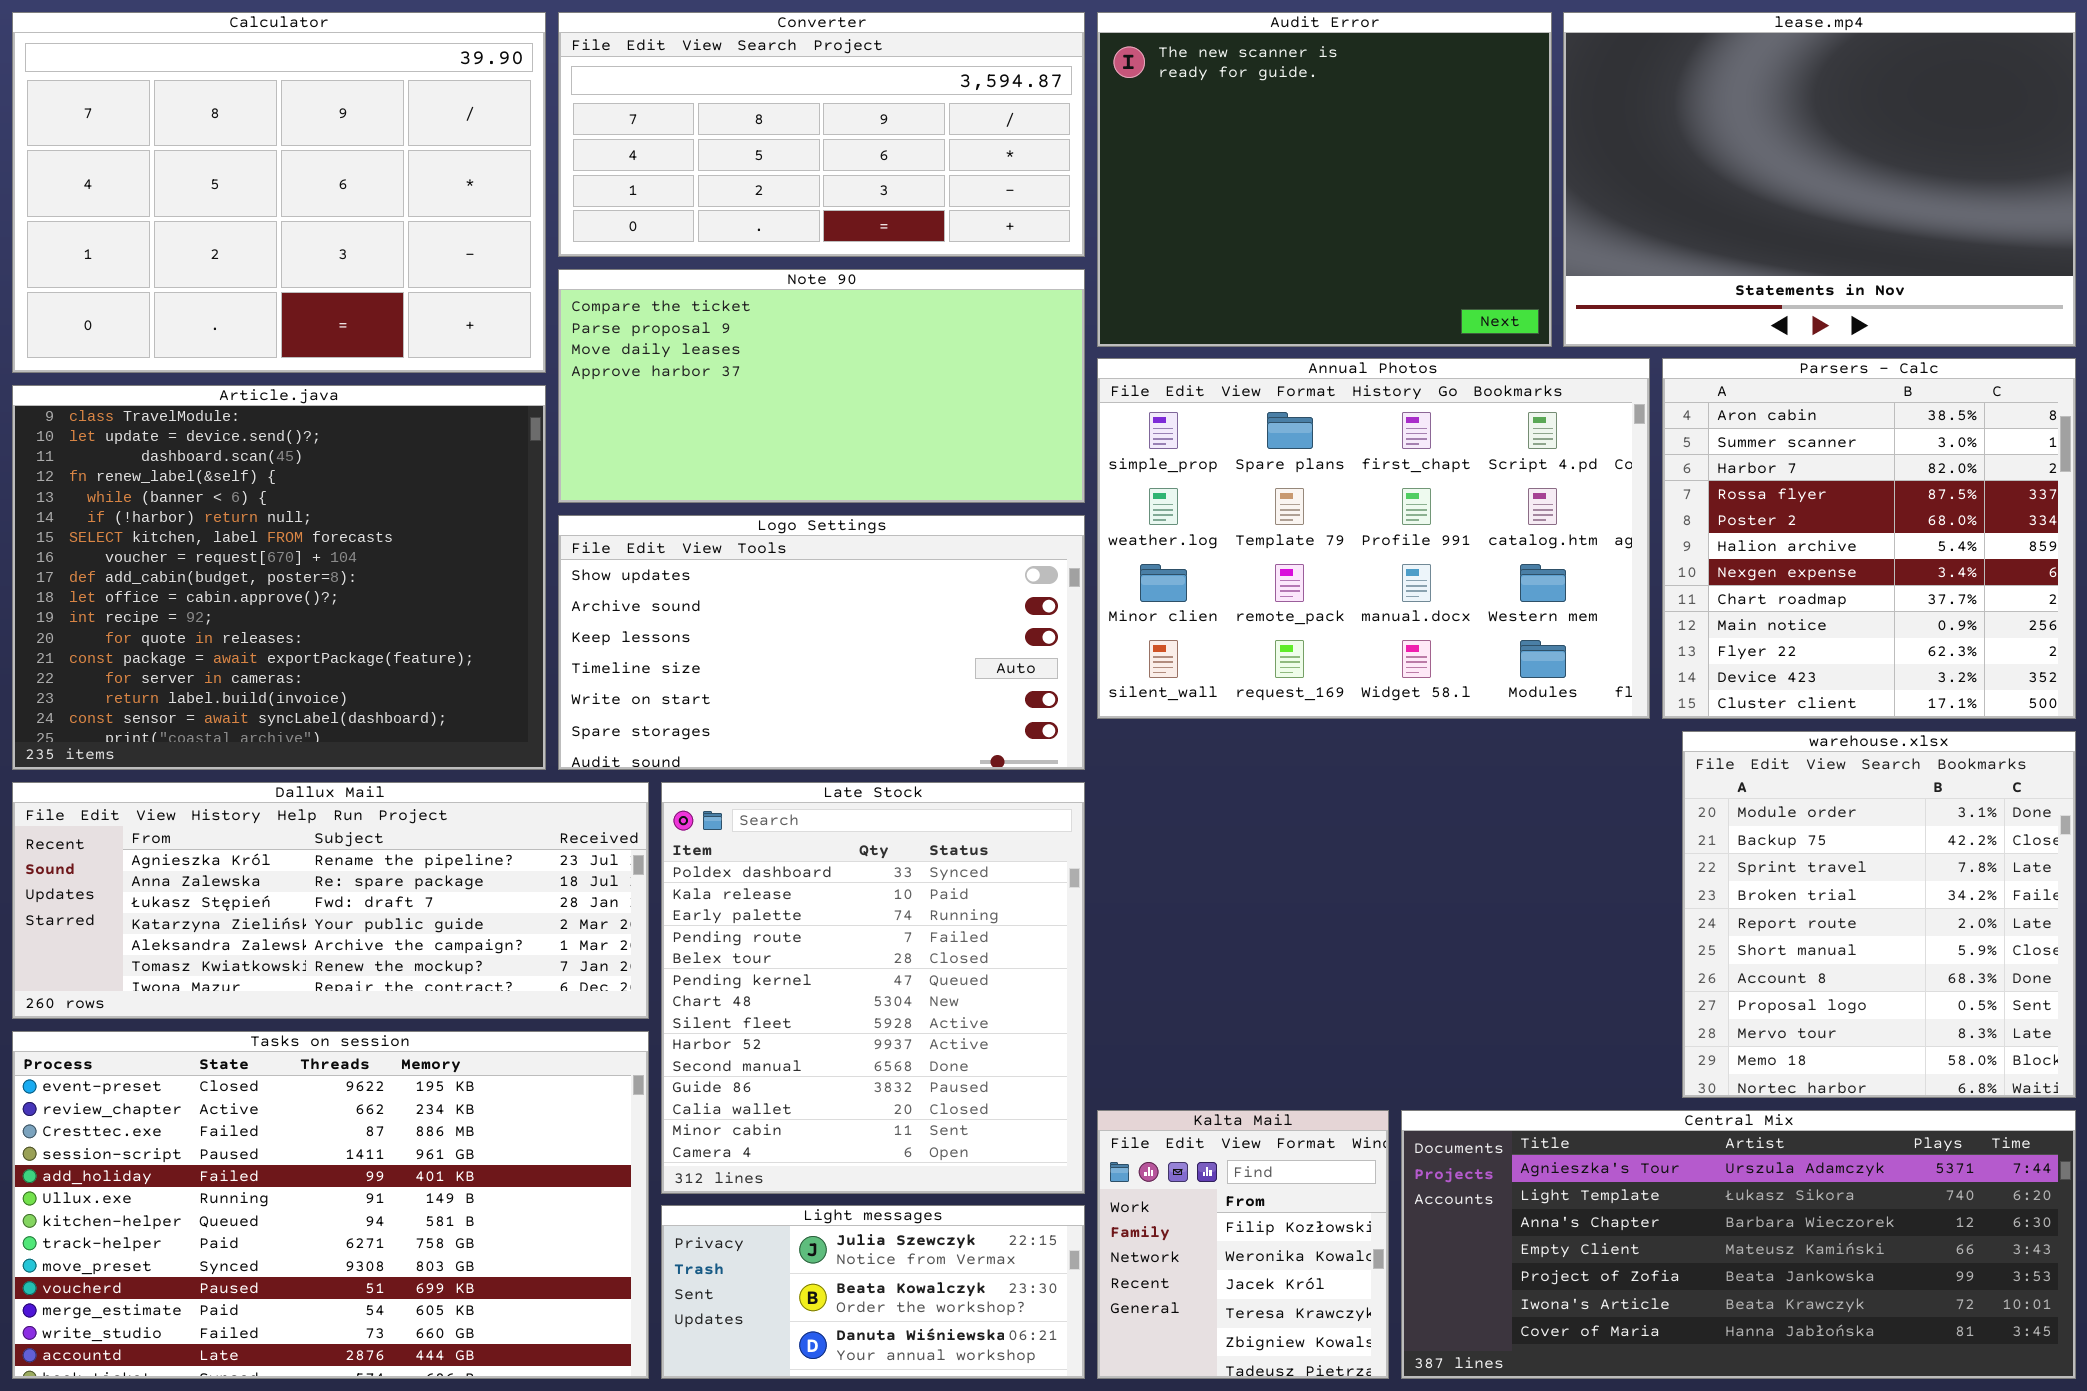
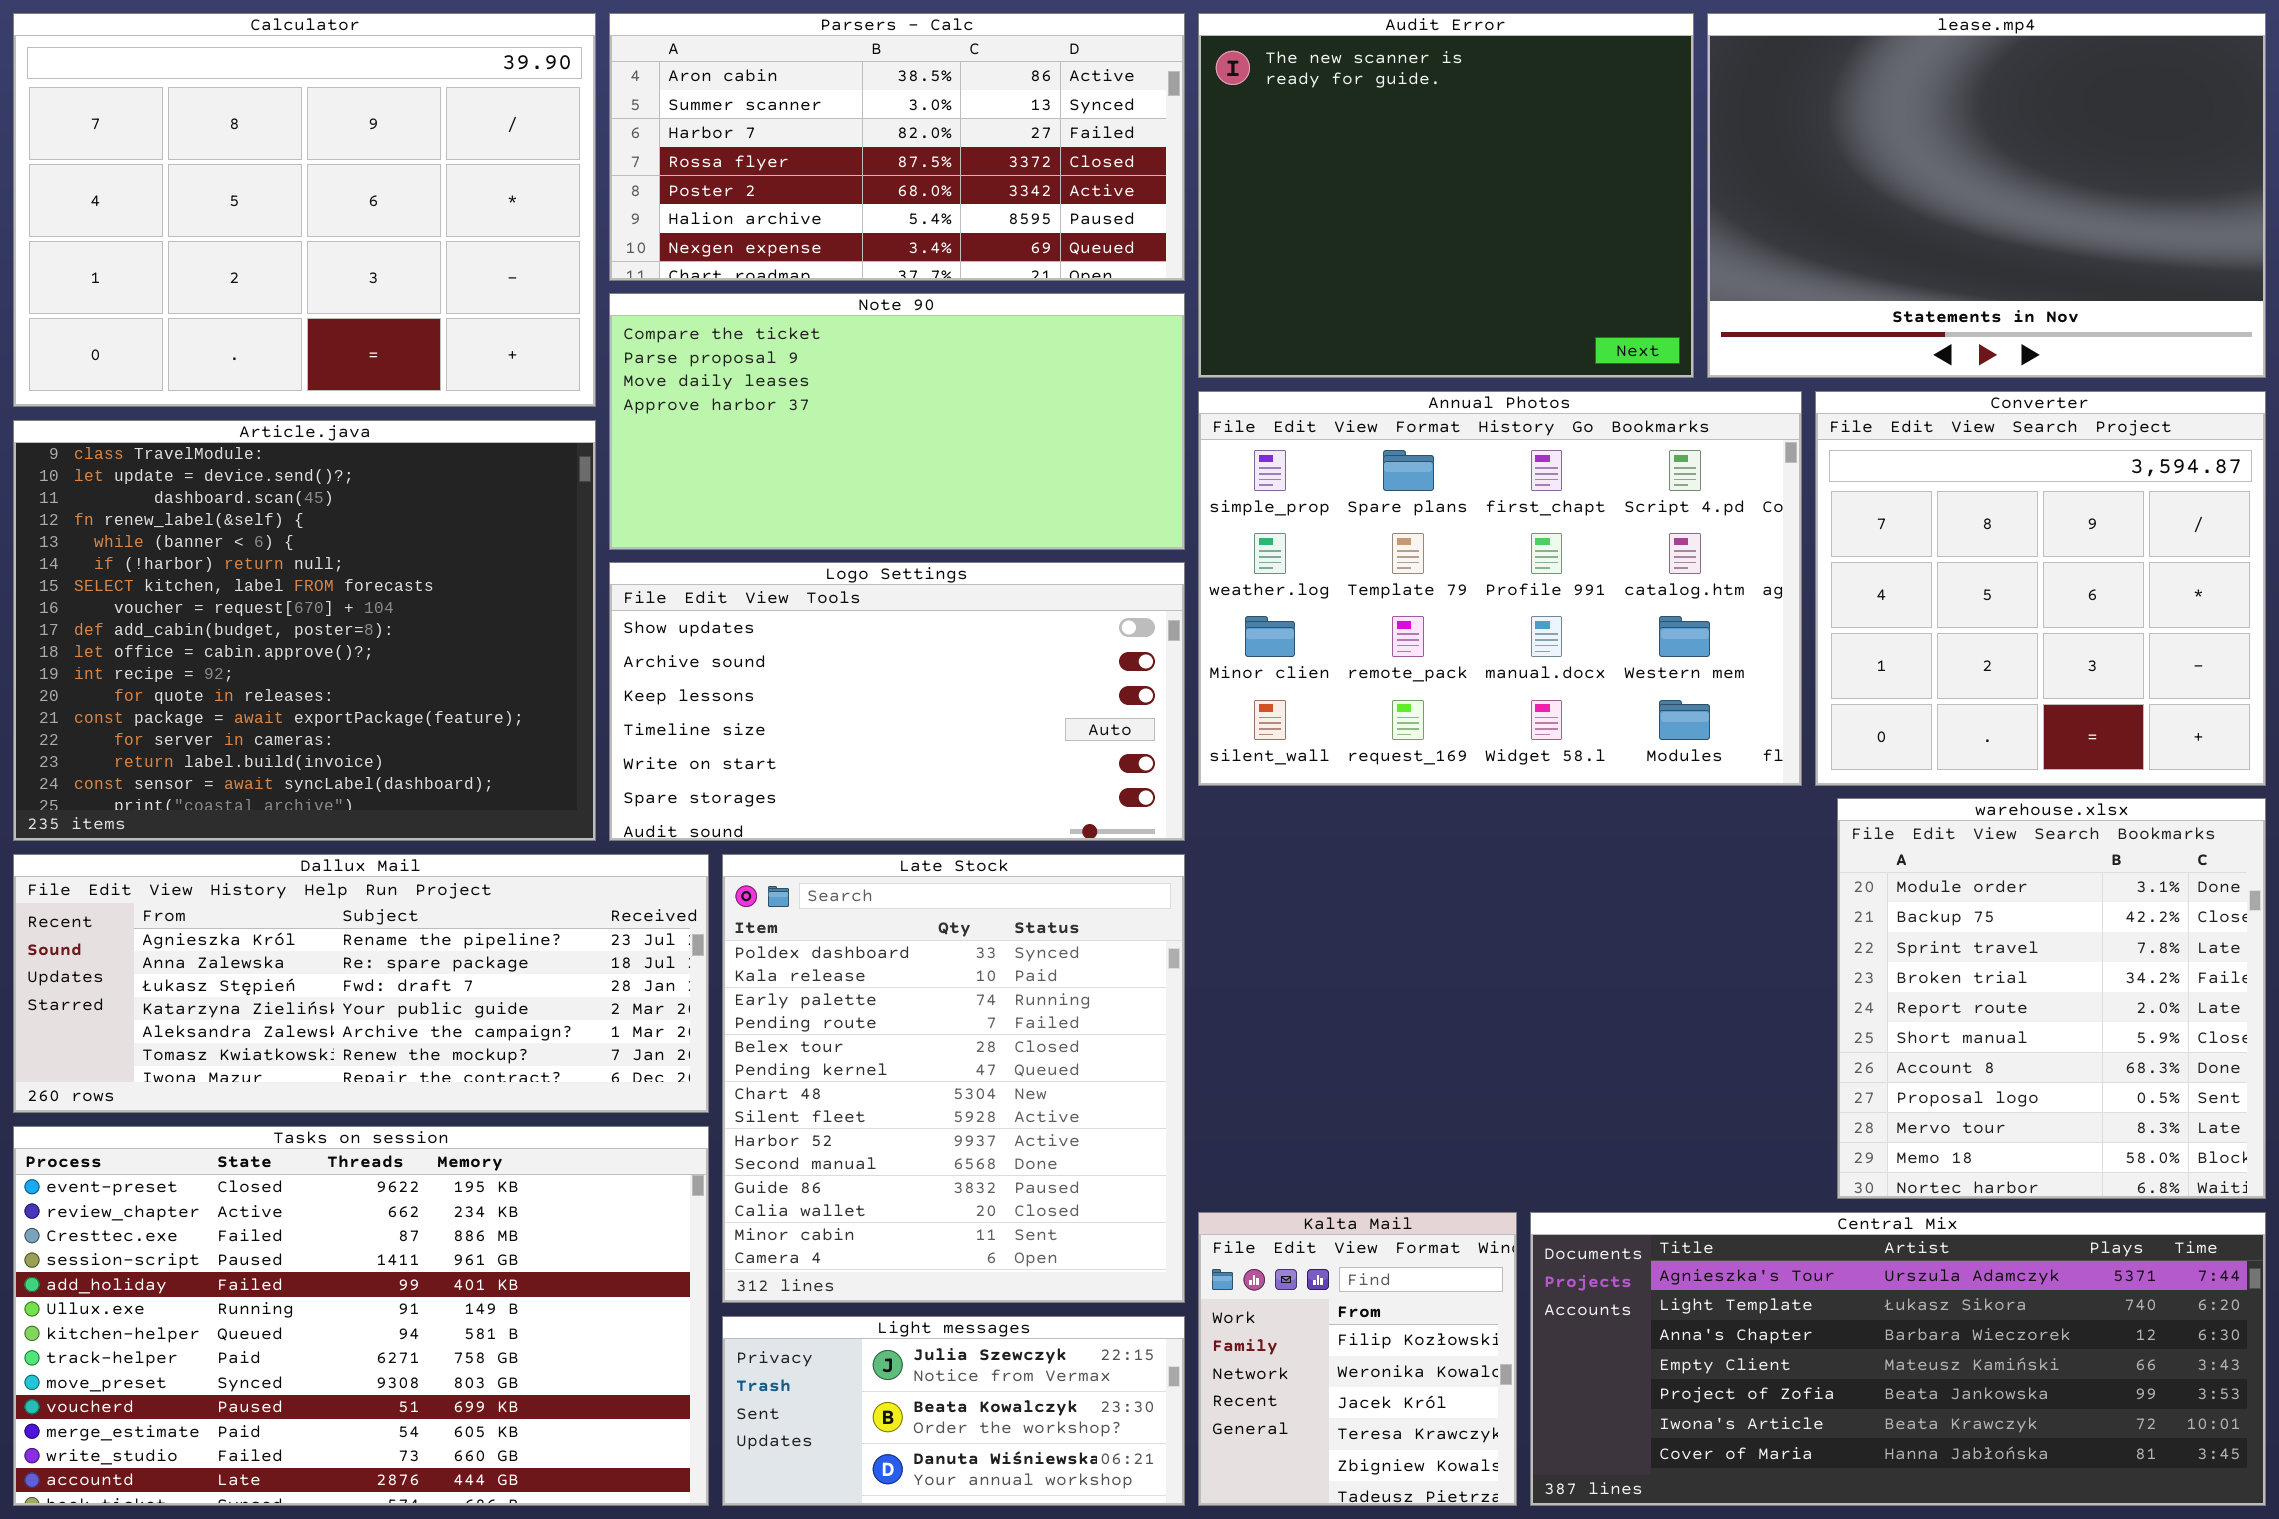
Converter: [558,12,1085,257] -> [1815,391,2266,786], moved, resized
Parsers - Calc: [1662,358,2076,719] -> [609,13,1185,281], moved, resized

